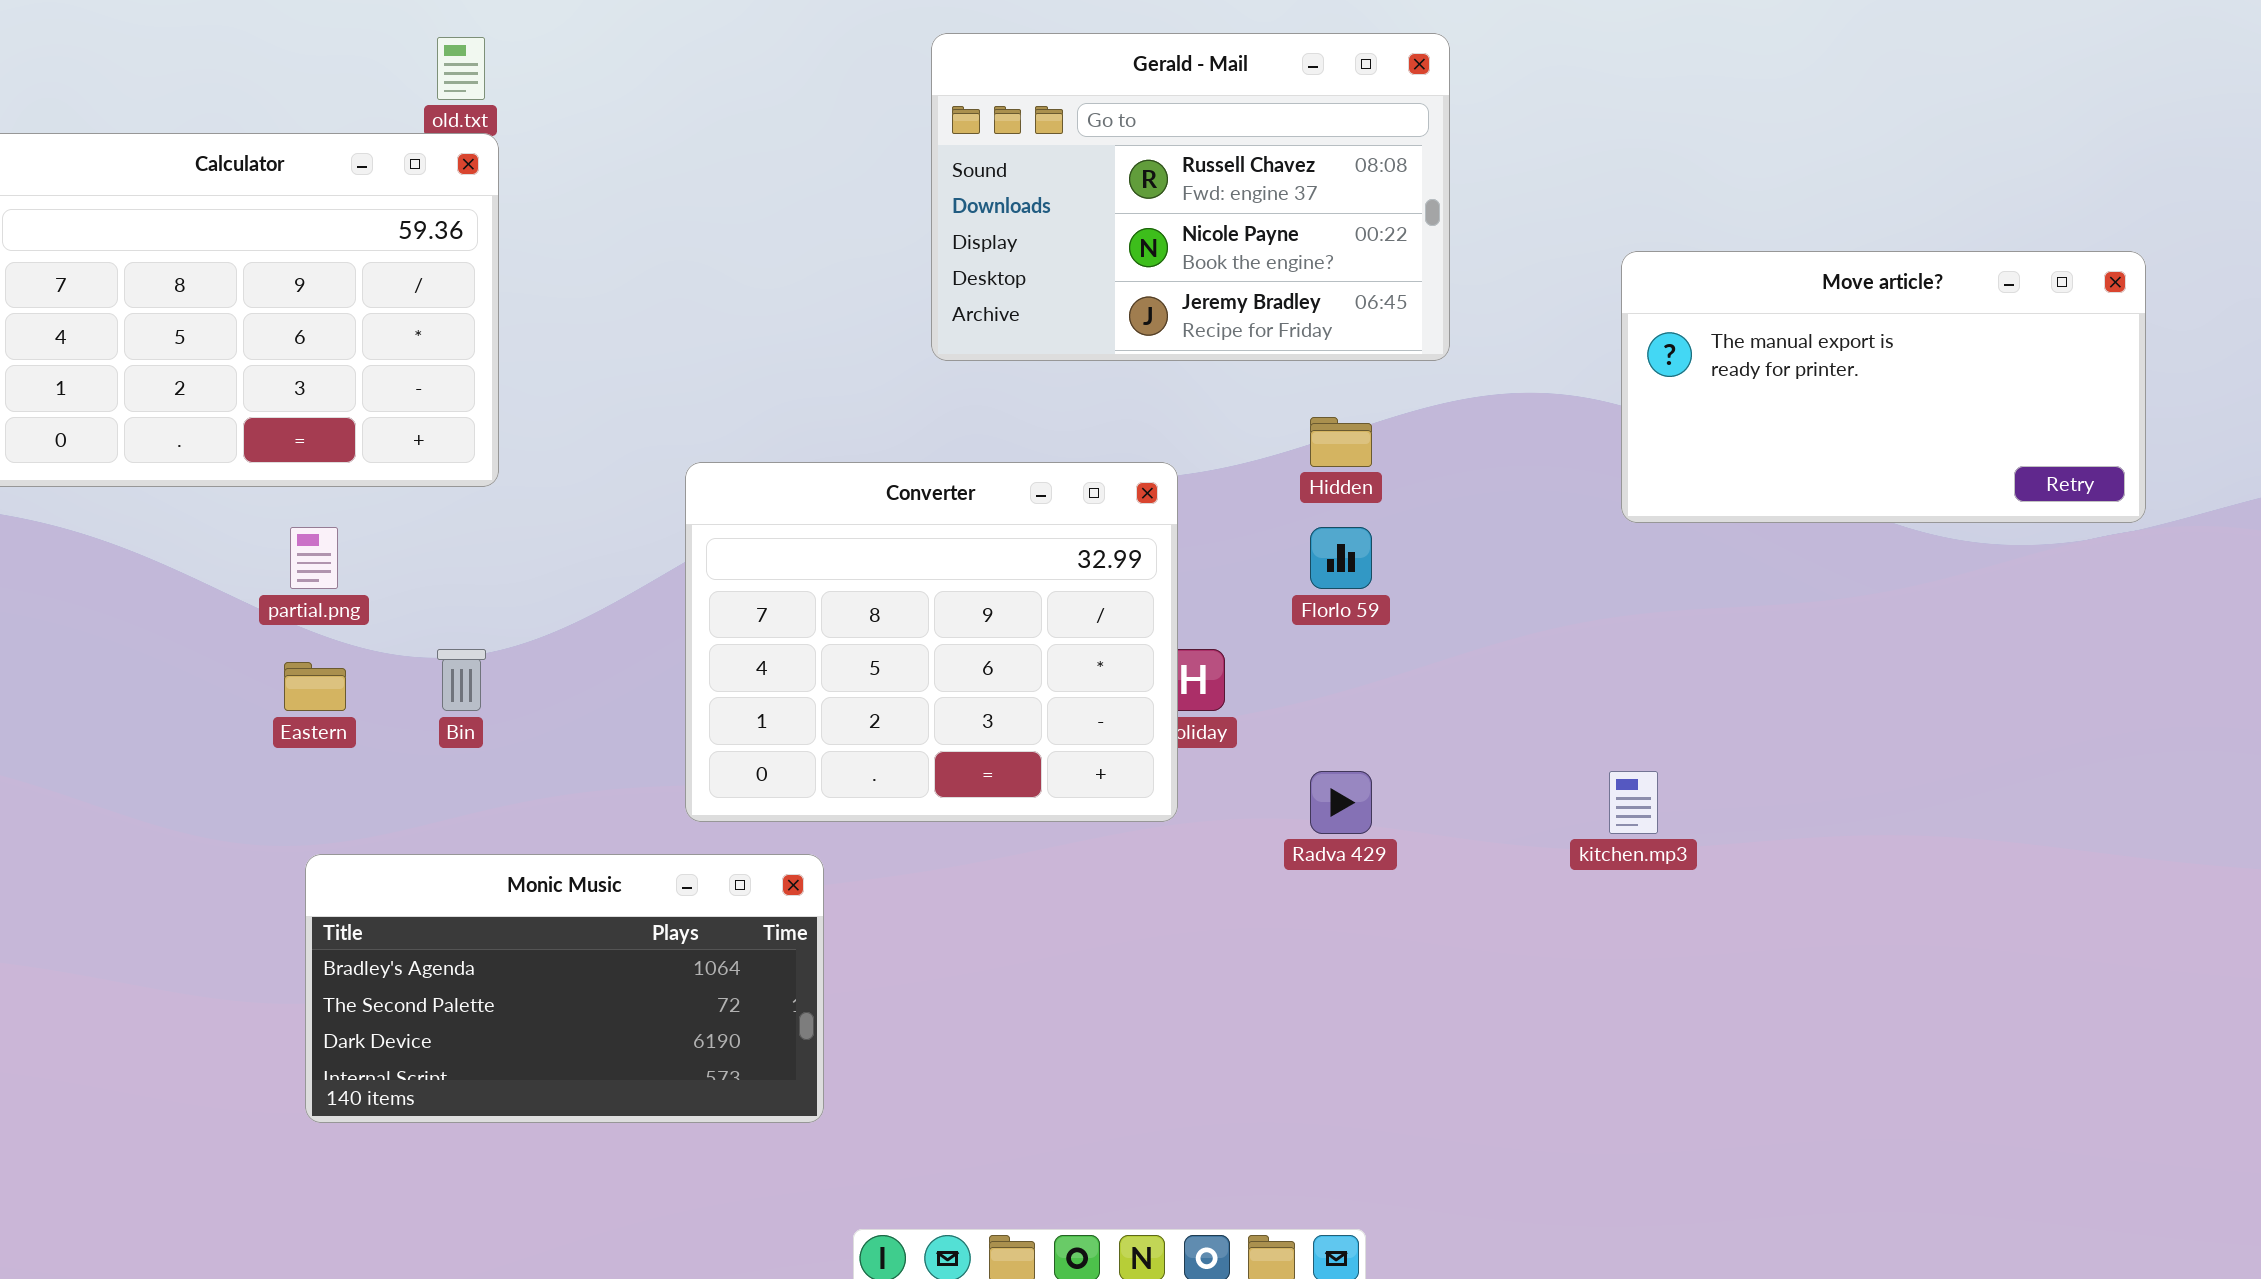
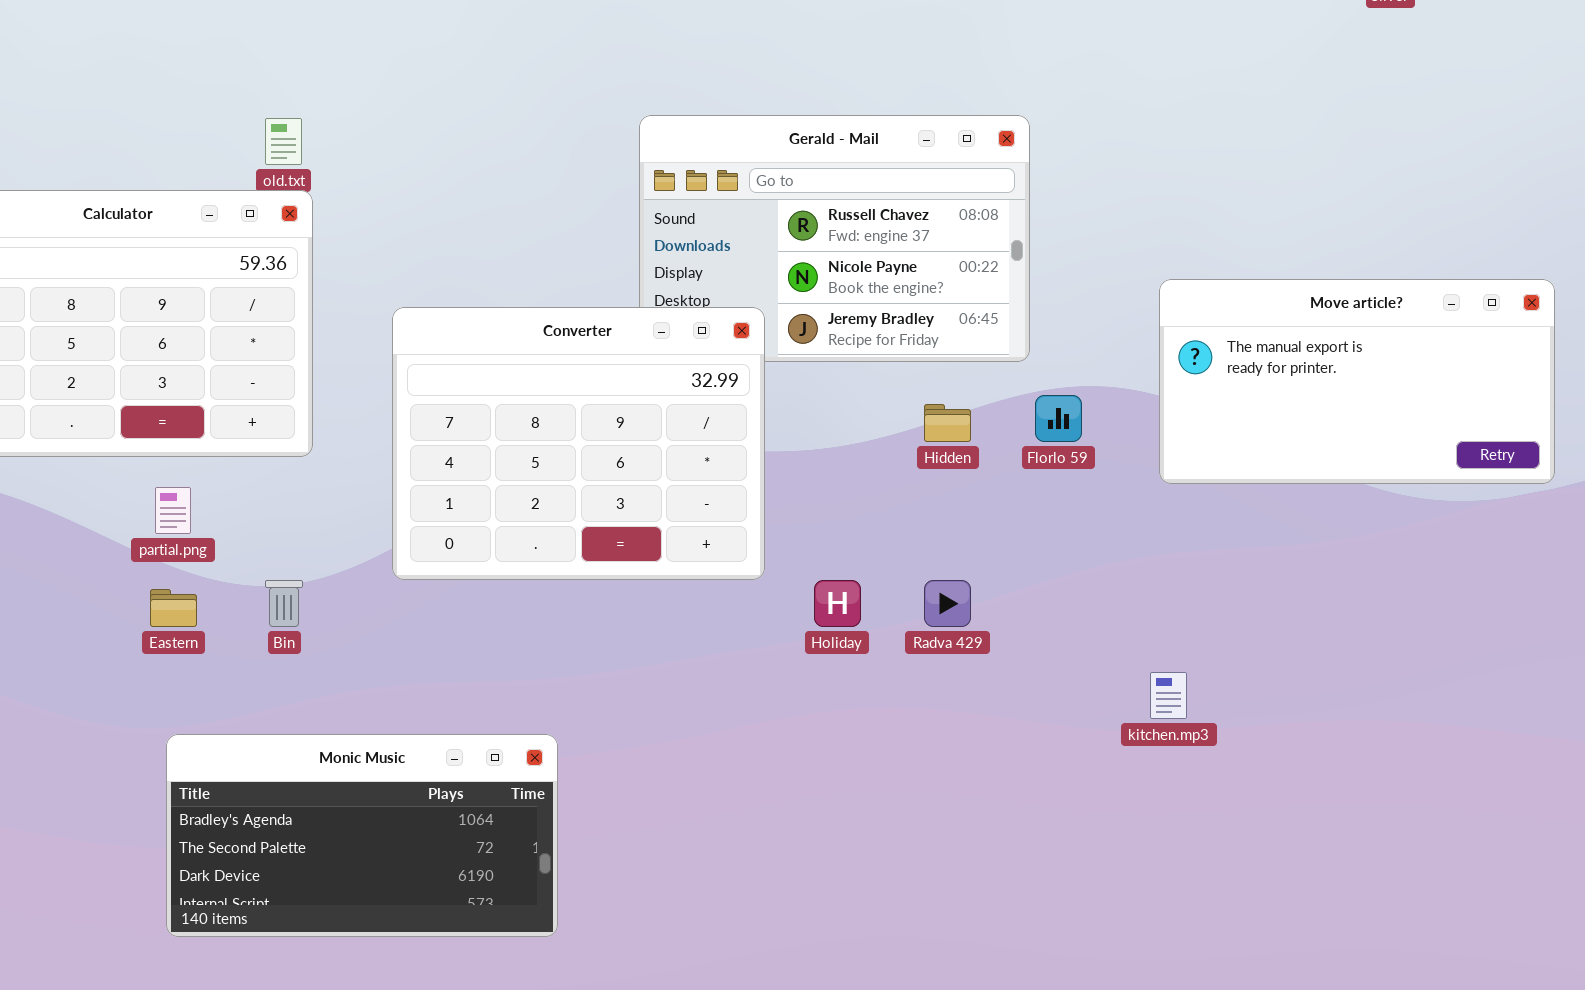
Converter: [685,462,1178,822] -> [392,307,765,580], moved
Florlo 59: [1310,527,1372,589] -> [1035,395,1082,442], moved
Radva 429: [1310,771,1372,834] -> [924,580,971,627], moved

